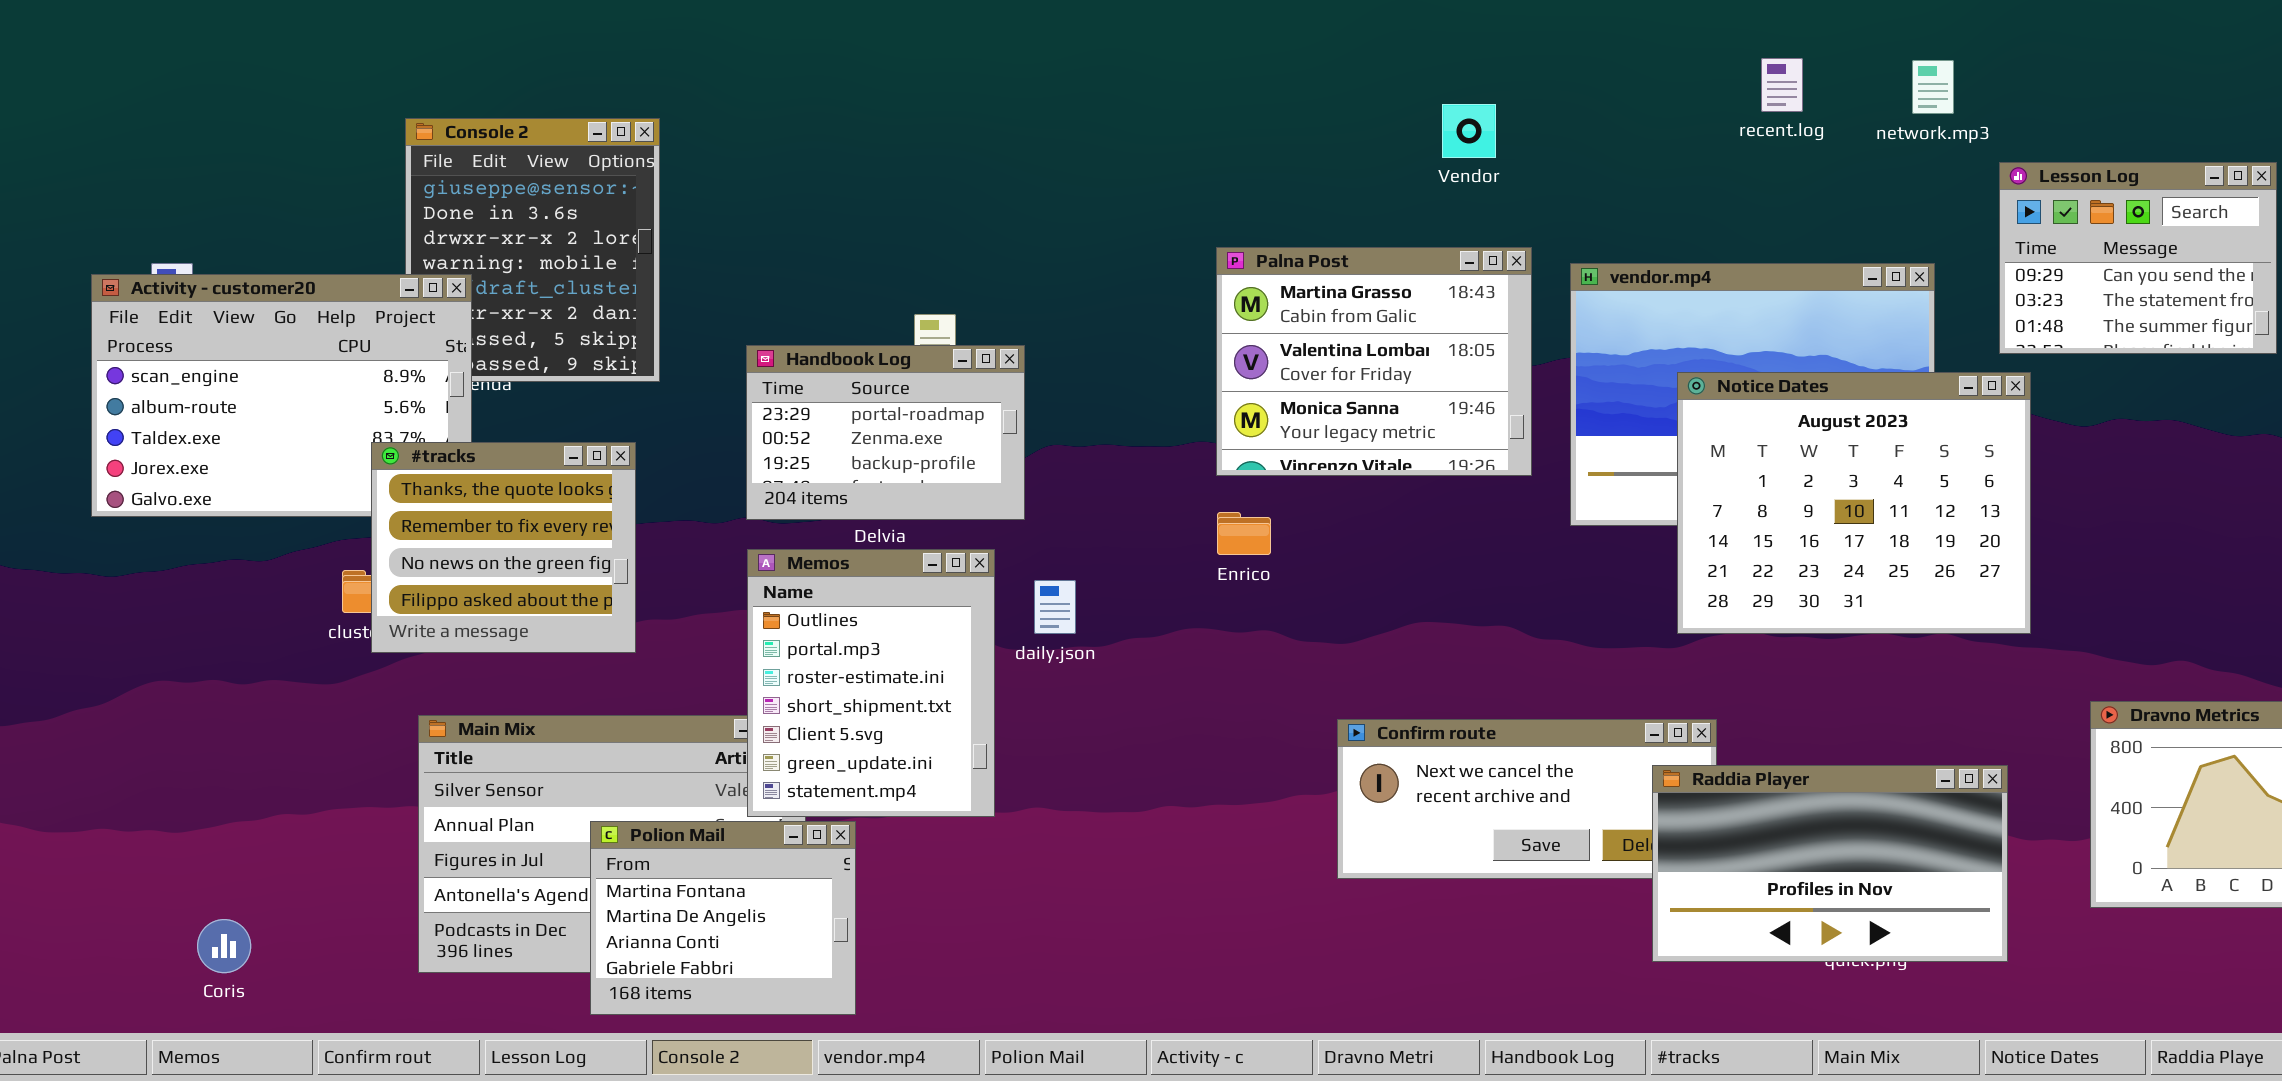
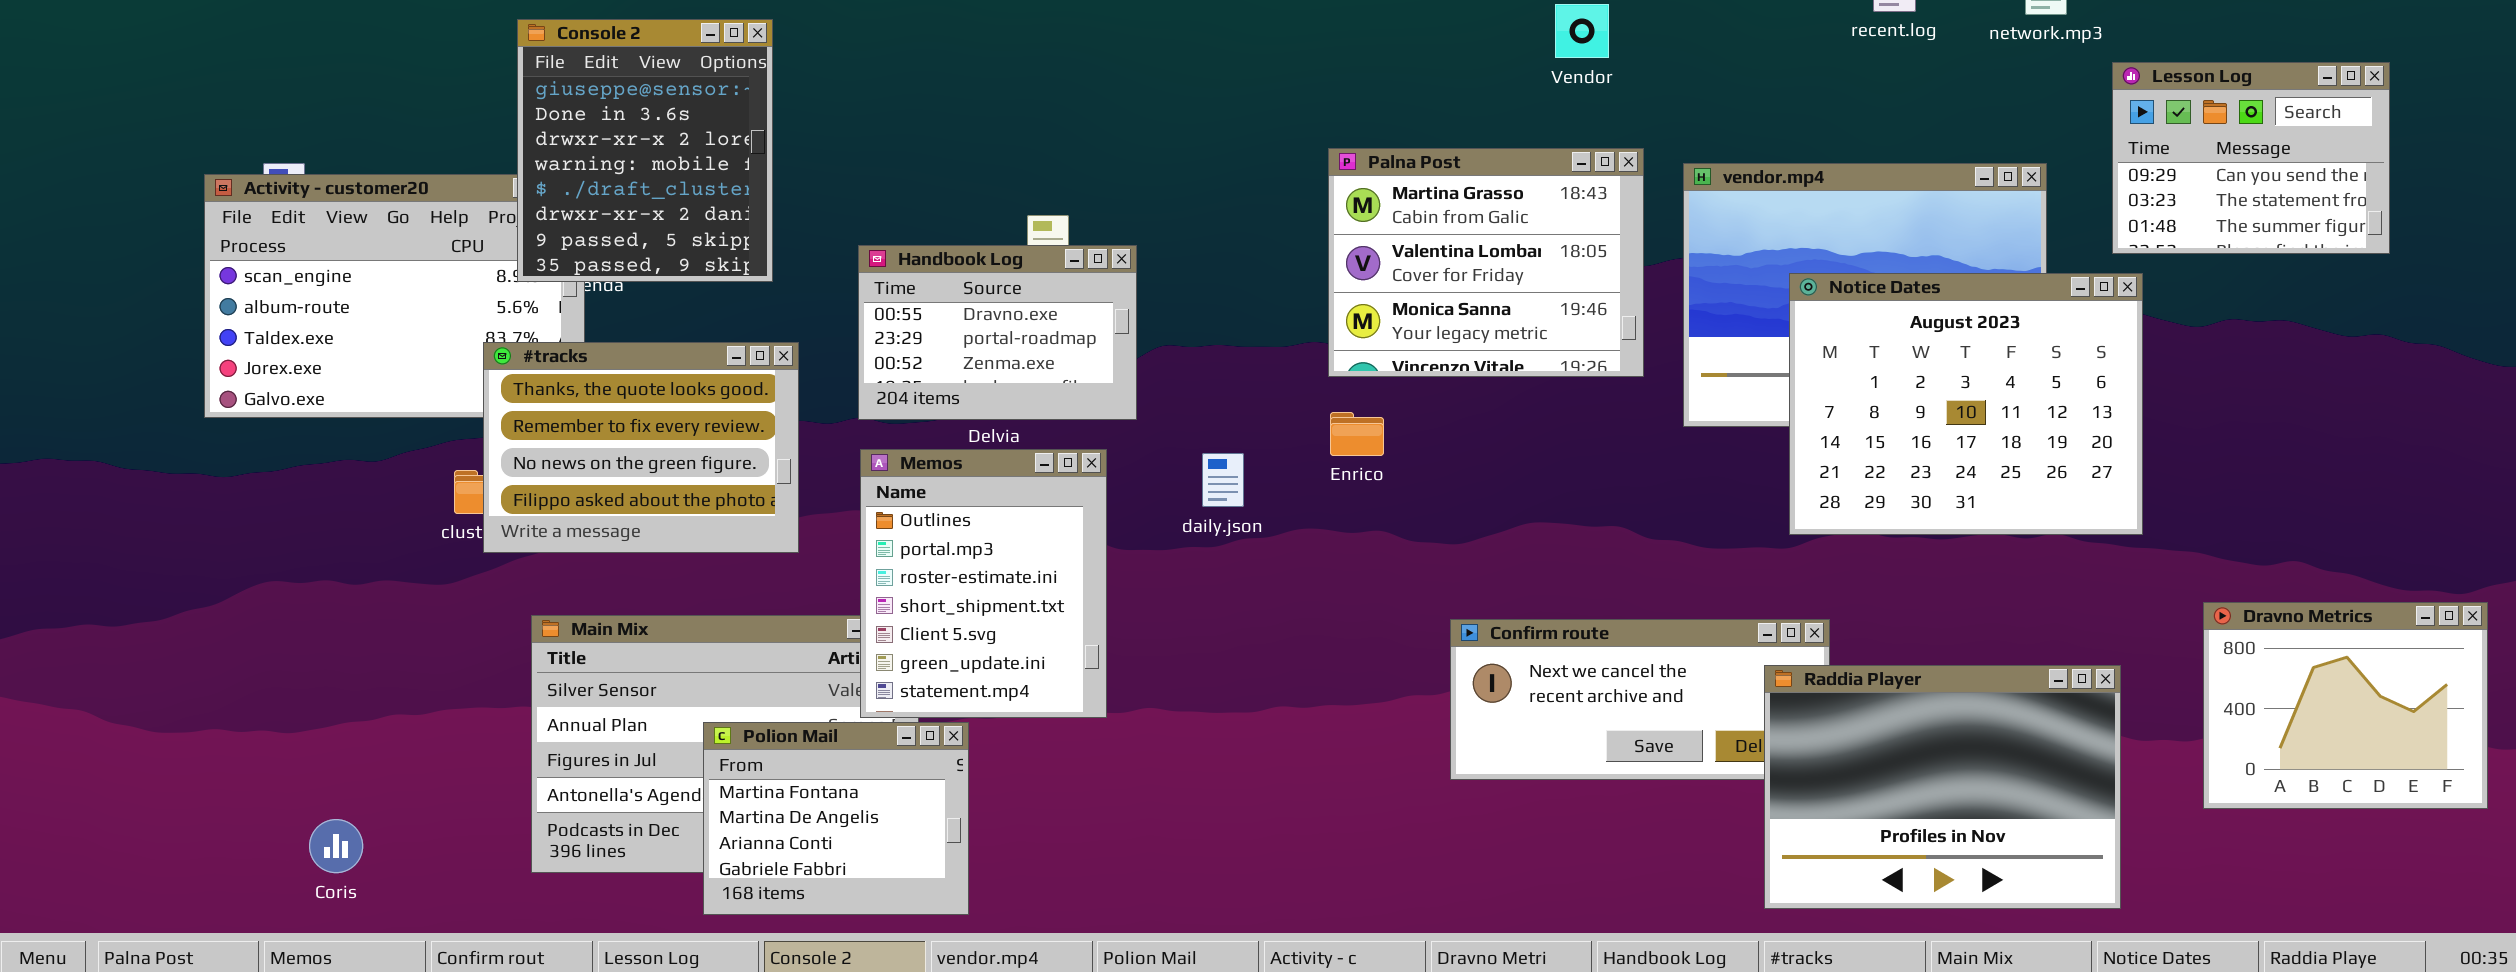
Console 2: [405,118,660,382] -> [517,19,773,282], raised
Handbook Log: [746,345,1025,520] -> [858,245,1137,420], scrolled up 1 row
#tracks: [371,442,636,653] -> [483,342,799,553], resized
daily.json: [1034,580,1076,634] -> [1202,453,1244,507], moved
Raddia Player: [1652,765,2008,962] -> [1764,665,2121,909], resized

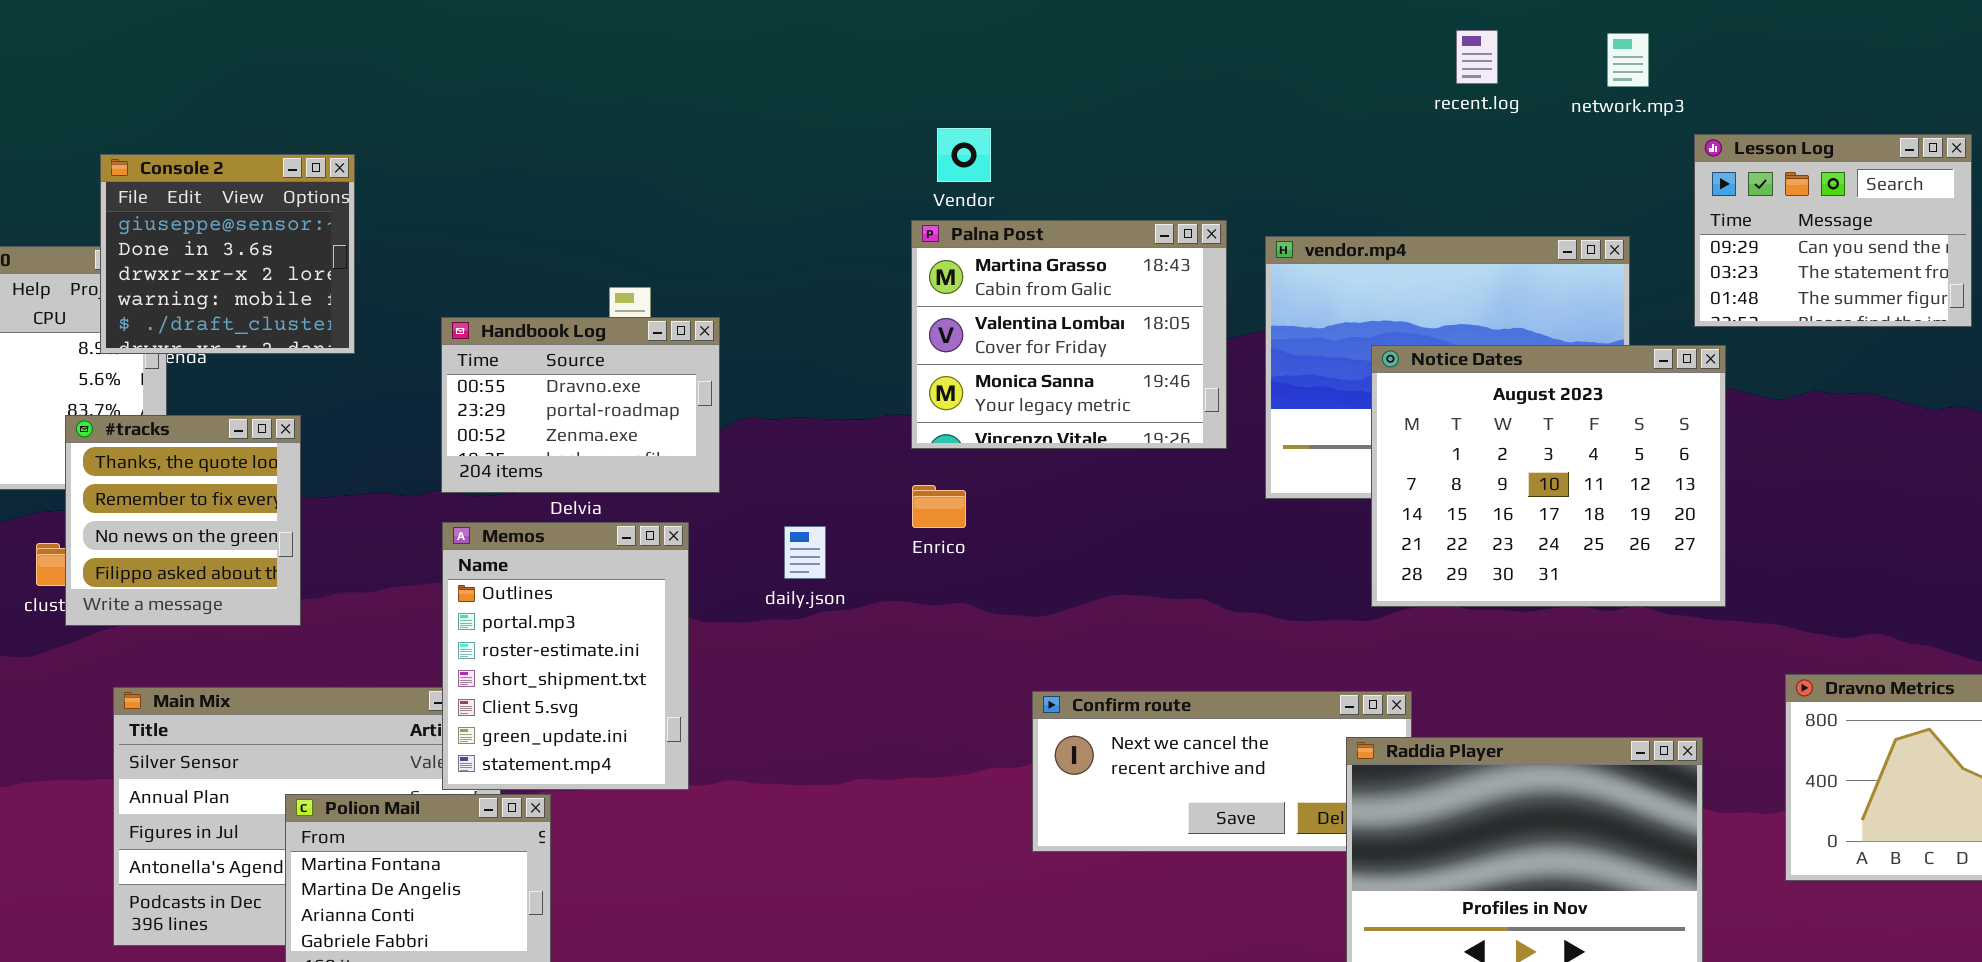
Vendor: [1555,4,1609,58] -> [937,128,991,182], moved
Console 2: [517,19,773,282] -> [100,154,355,354], resized
#tracks: [483,342,799,553] -> [65,415,301,626], resized

